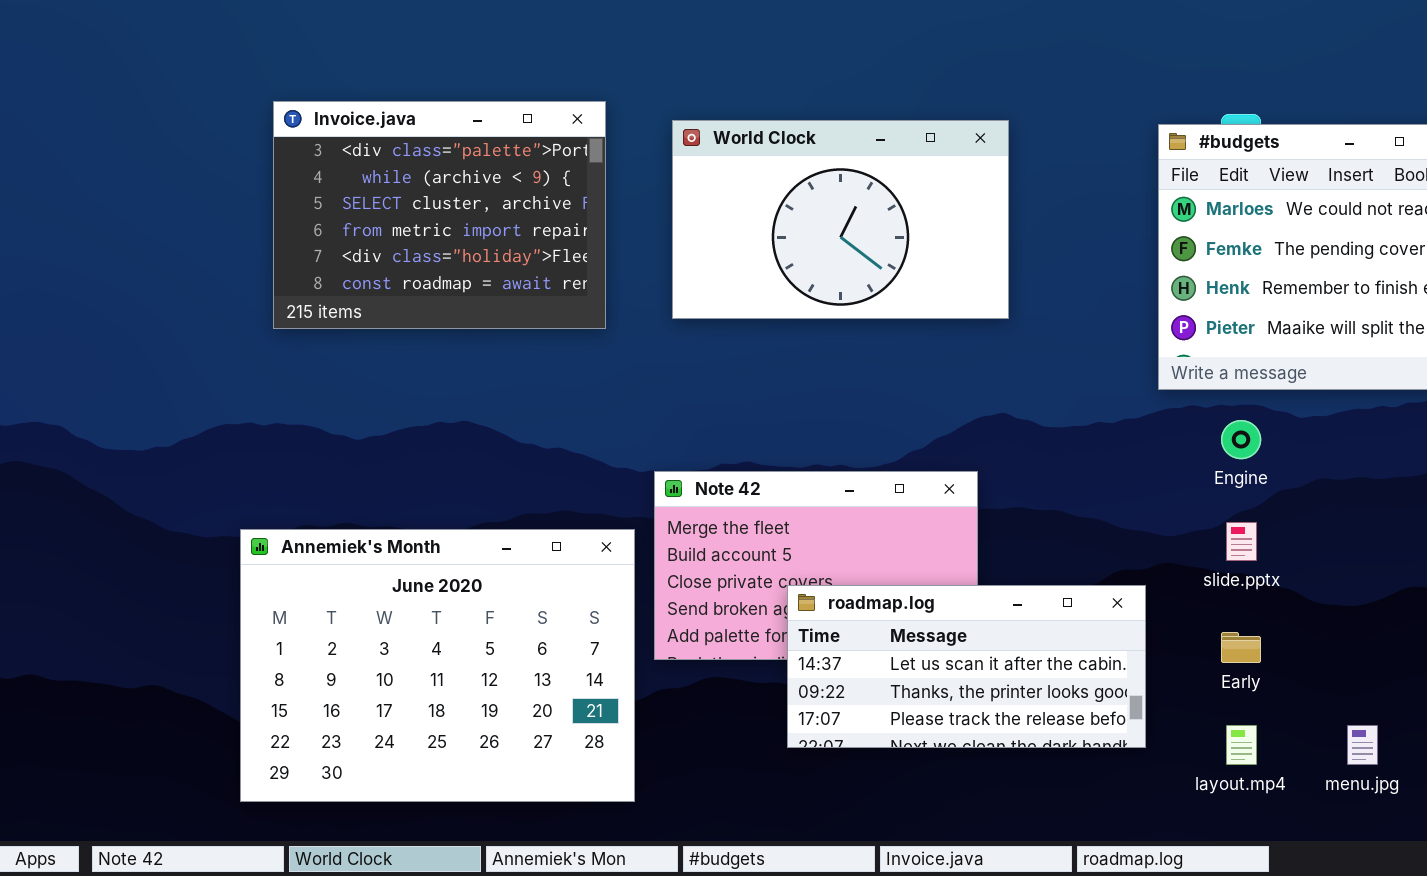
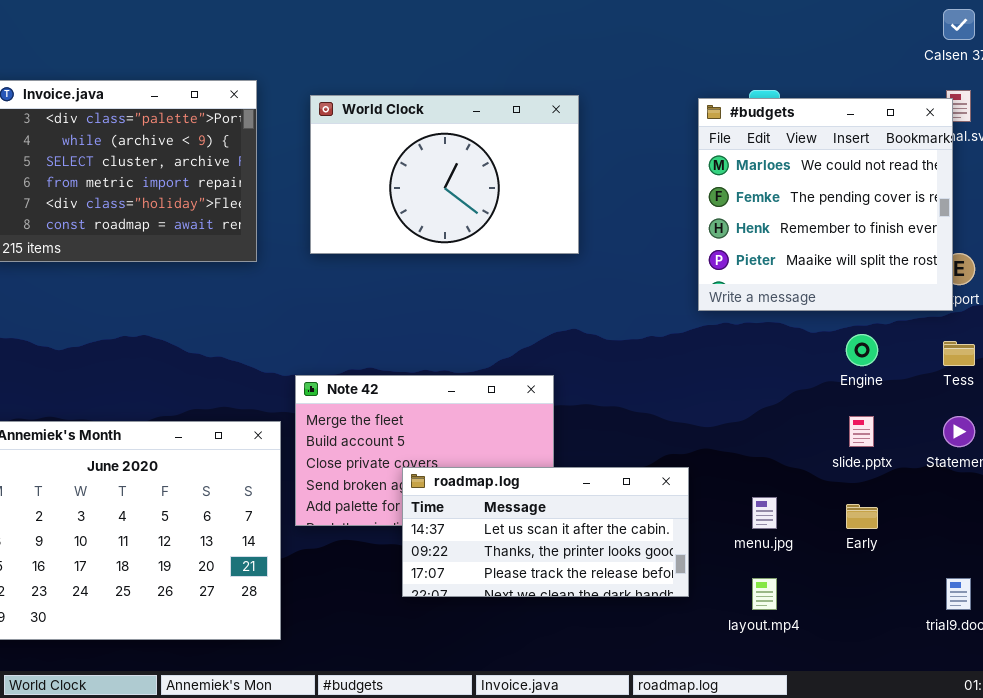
Engine: [1221,420,1261,459] -> [846,334,878,366], moved
slide.pptx: [1226,522,1257,561] -> [849,416,874,447], moved
Early: [1221,632,1261,663] -> [846,504,878,529], moved
menu.jpg: [1347,725,1378,765] -> [752,497,777,529], moved

